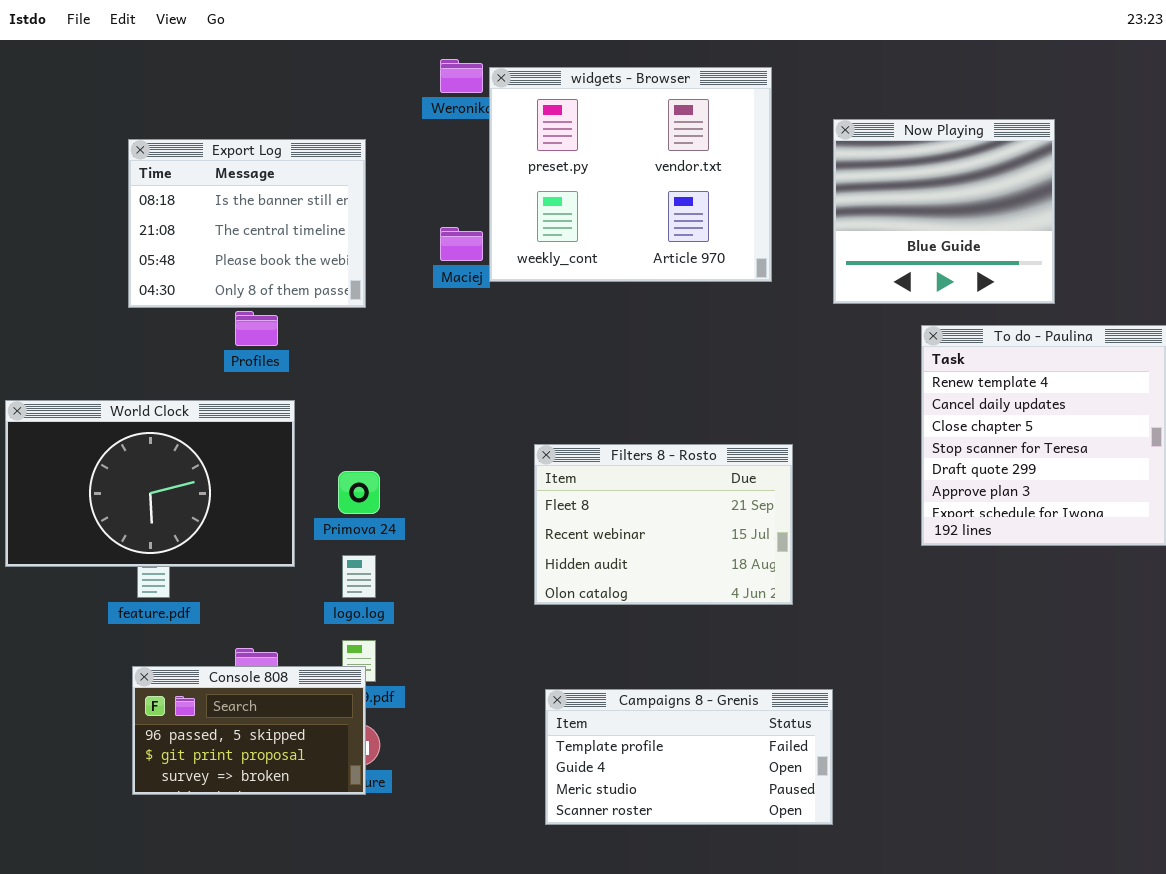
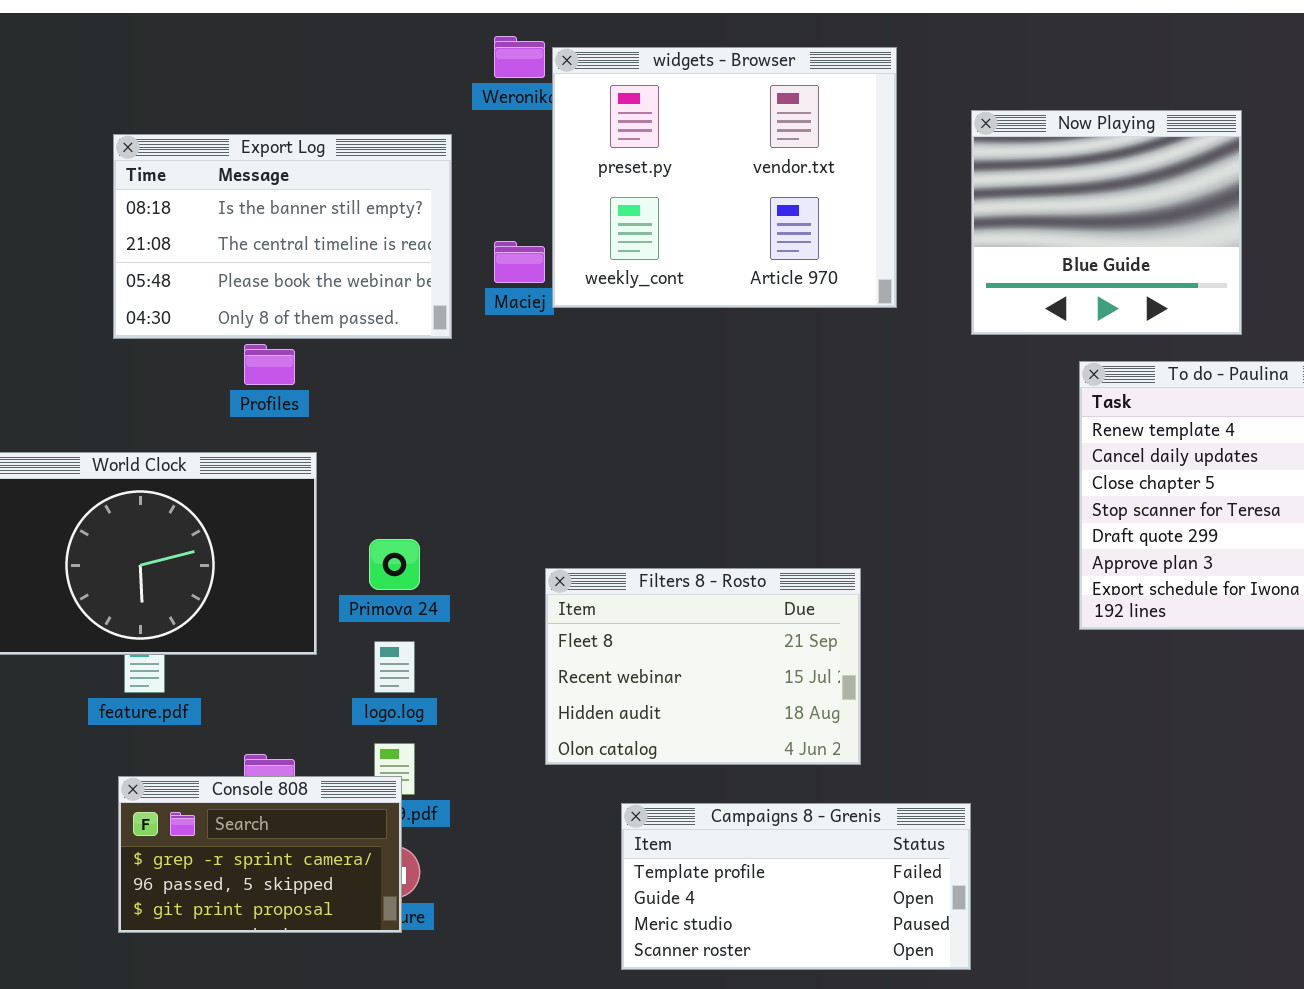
Export Log: [128,139,366,308] -> [113,134,452,339], resized
Filters 8 - Rosto: [534,444,793,605] -> [545,568,861,765], moved
Console 808: [132,666,366,795] -> [118,776,402,933], scrolled up 1 row

